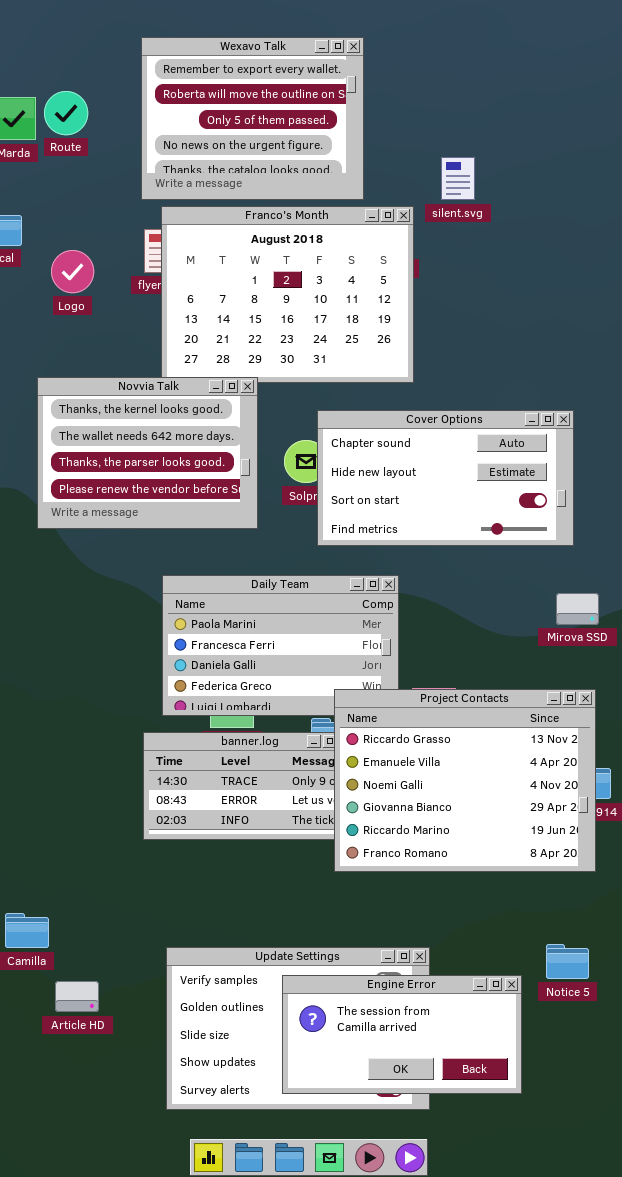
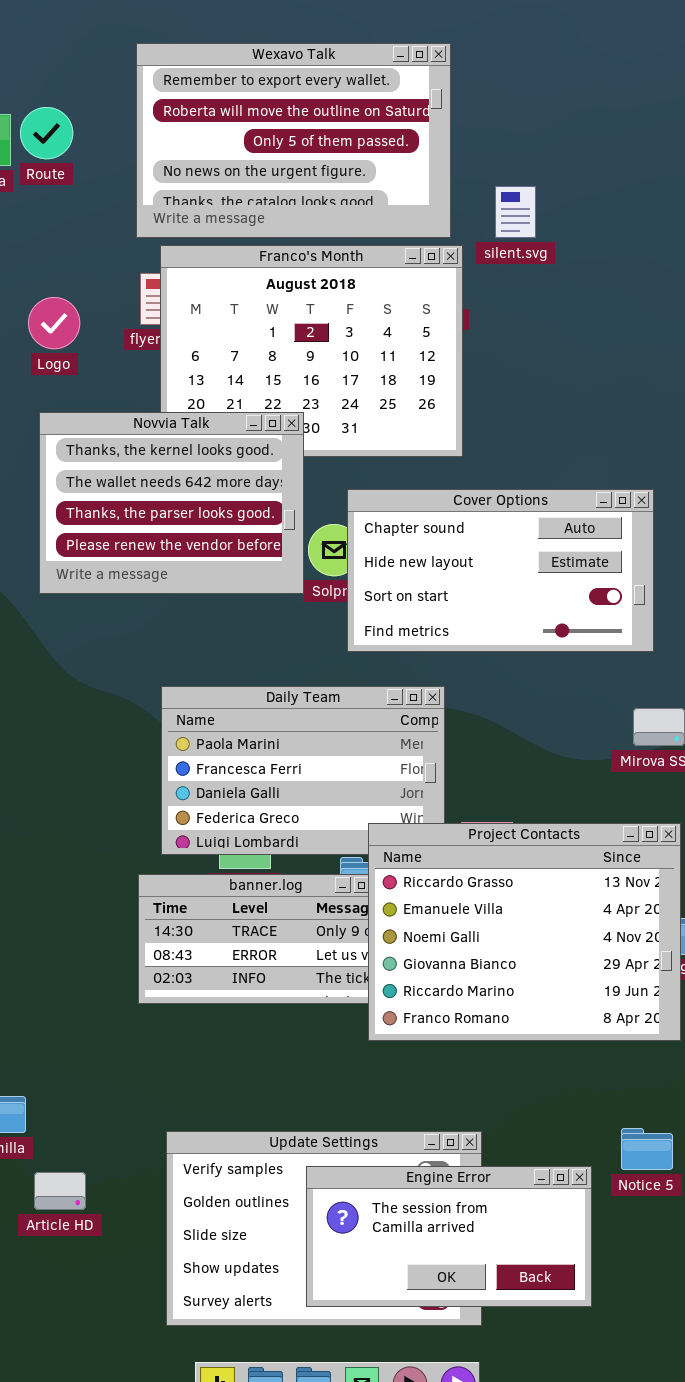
Wexavo Talk: [141,37,364,200] -> [136,43,451,238], resized
Novvia Talk: [37,377,258,529] -> [39,412,304,594], moved

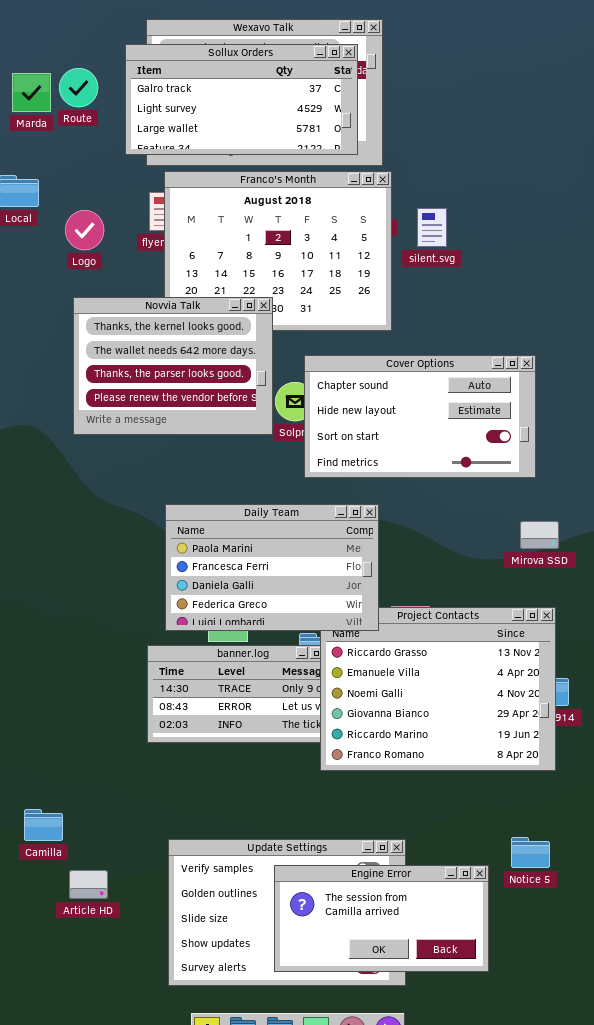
Sollux Orders: none -> [125,44,358,155], opened
silent.svg: [495,186,536,238] -> [417,208,447,247], moved
Daily Team: [161,686,445,855] -> [165,504,379,631], raised

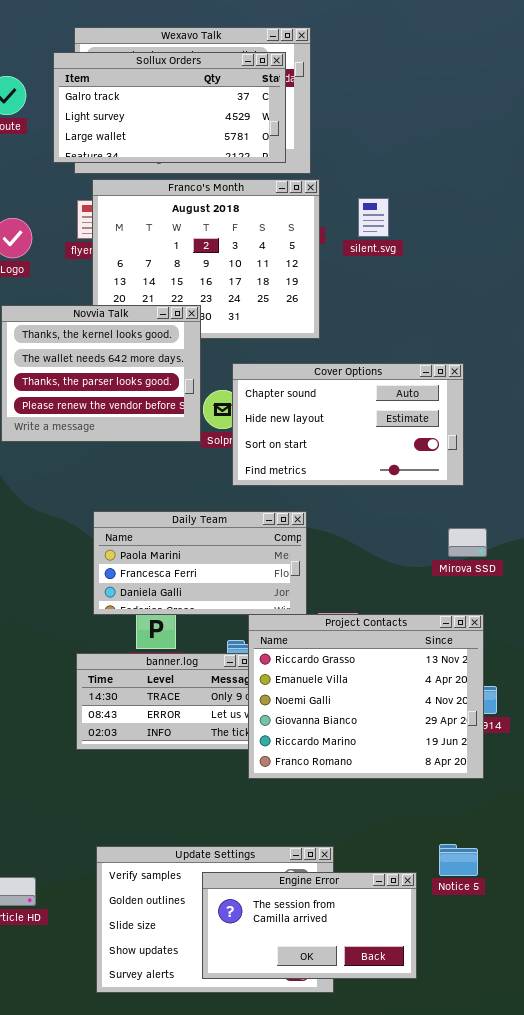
silent.svg: [417,208,447,247] -> [358,198,389,237], moved
Daily Team: [165,504,379,631] -> [93,511,307,615], resized

